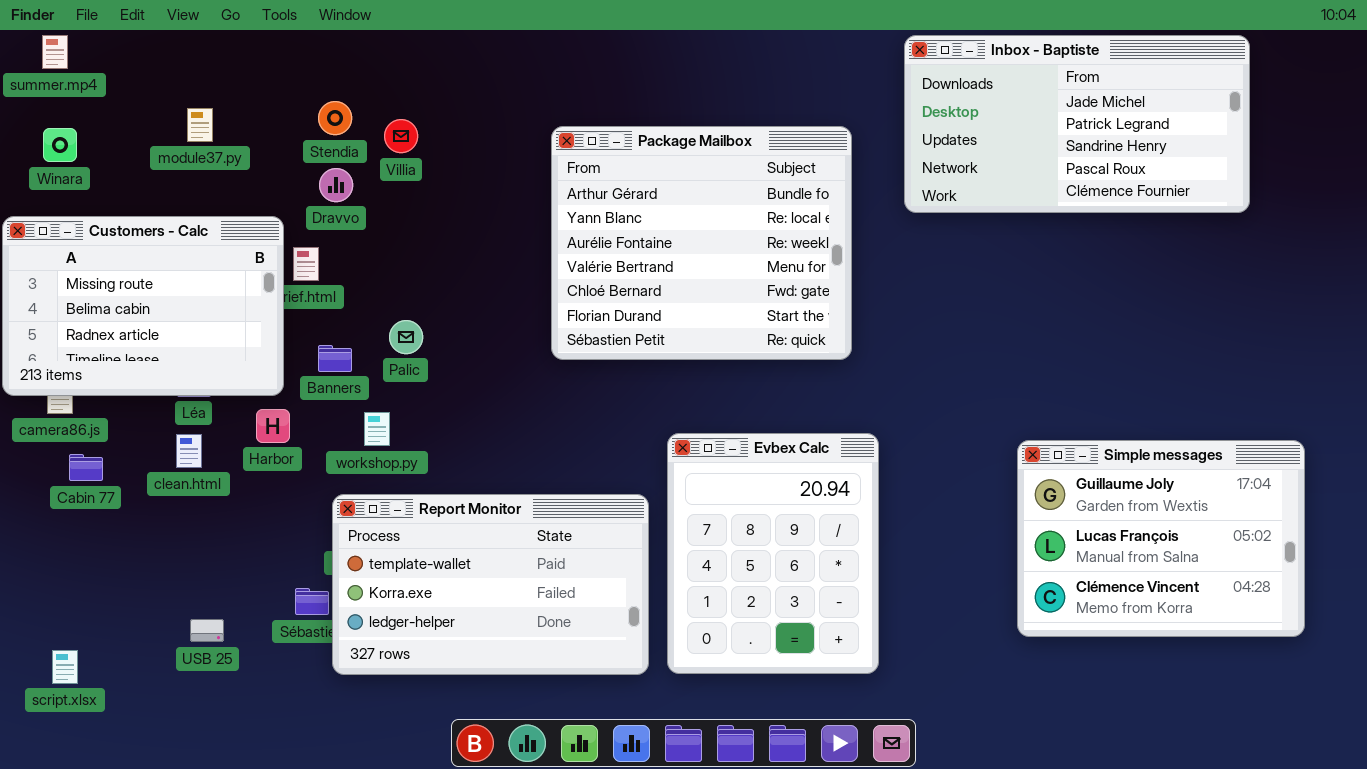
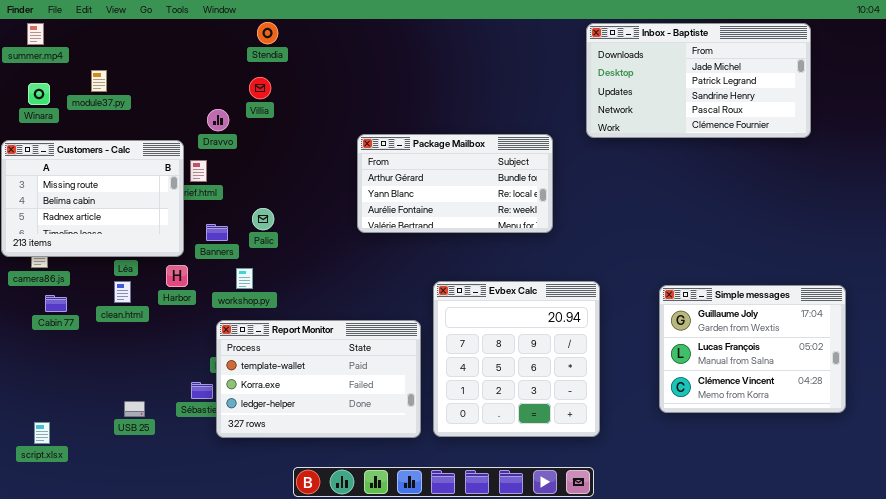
Stendia: [318,101,352,135] -> [257,22,278,44], moved
module37.py: [187,108,213,142] -> [91,70,107,92], moved
Package Mailbox: [551,126,852,360] -> [357,134,553,233], resized
Evbex Calc: [667,433,879,674] -> [433,281,600,437], resized

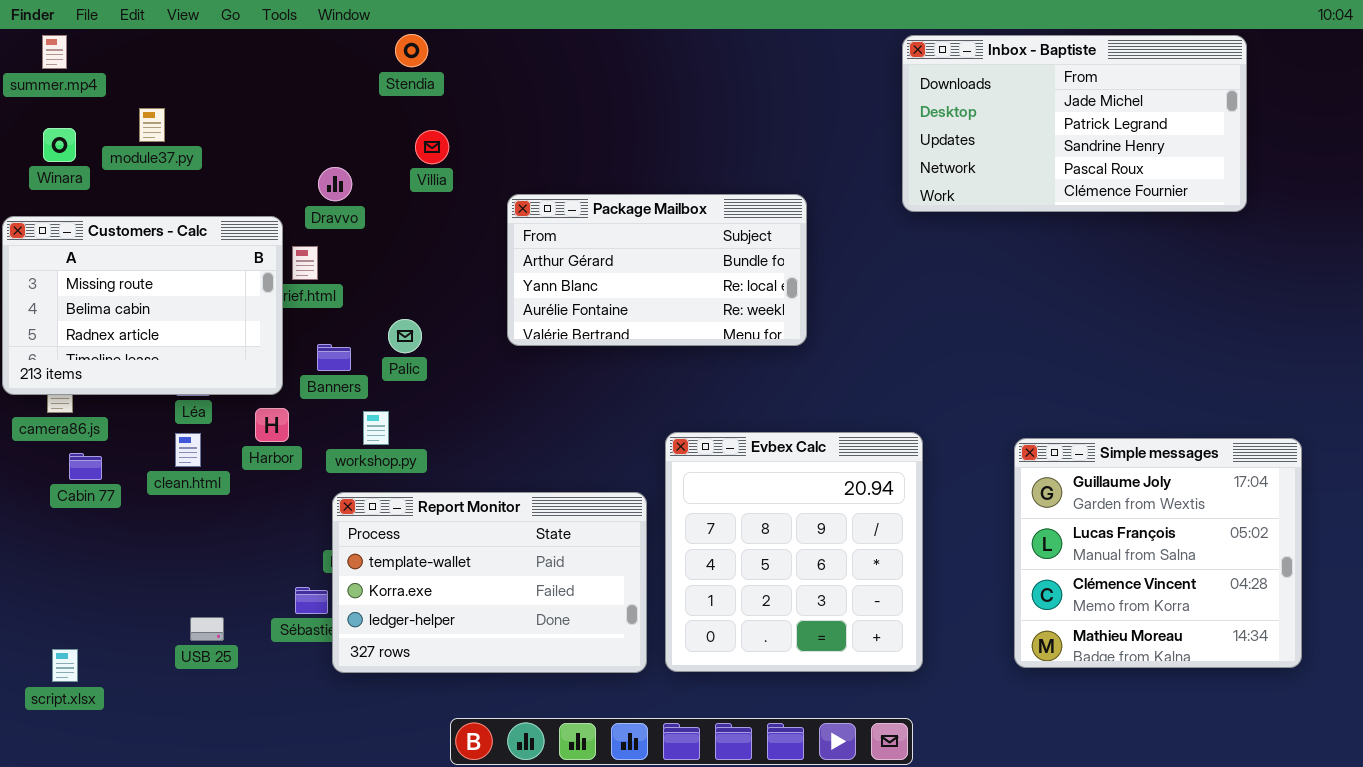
Villia: [249,77,271,99] -> [415,130,449,164], moved
Package Mailbox: [357,134,553,233] -> [507,194,807,346], moved
Simple messages: [659,285,846,413] -> [1014,438,1302,668], resized

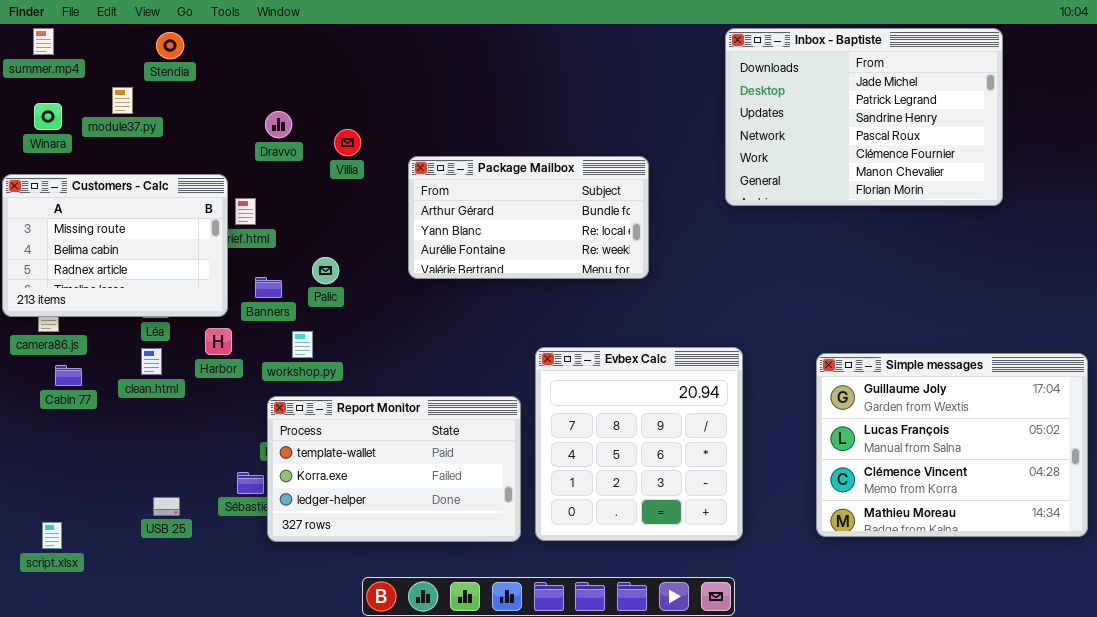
Stendia: [395,34,428,67] -> [156,32,184,59], moved
Inbox - Baptiste: [902,35,1247,212] -> [725,28,1003,206], resized
Villia: [415,130,449,164] -> [334,129,361,156], moved
Dravvo: [318,167,352,201] -> [265,111,292,138], moved
Simple messages: [1014,438,1302,668] -> [816,353,1088,537], resized

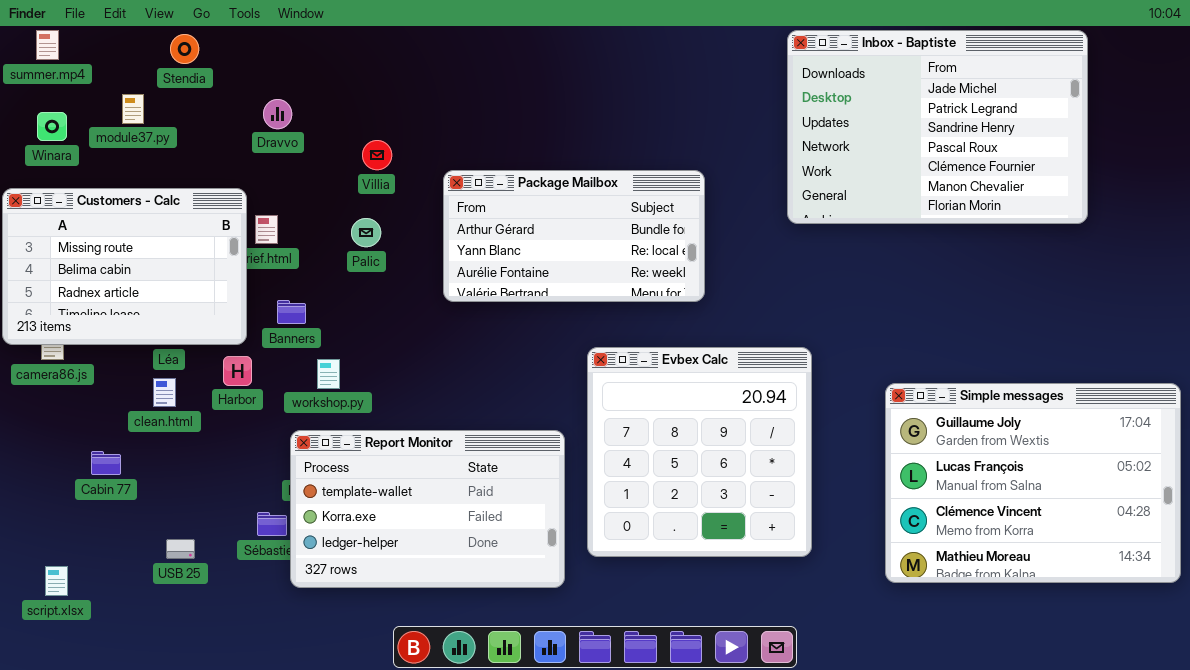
Dravvo: [265,111,292,138] -> [263,99,292,129], moved
Palic: [312,257,339,284] -> [351,218,381,247], moved
Evbex Calc: [535,347,743,541] -> [587,347,812,557], moved
Cabin 77: [55,365,82,386] -> [91,451,121,475], moved

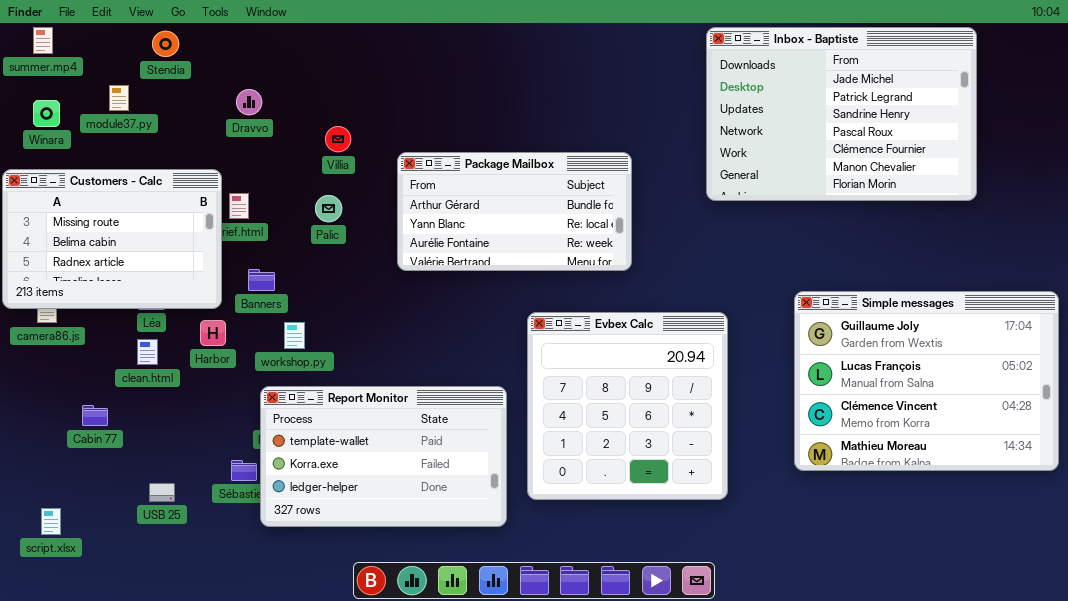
Simple messages: [885,383,1181,583] -> [794,291,1059,471], moved

